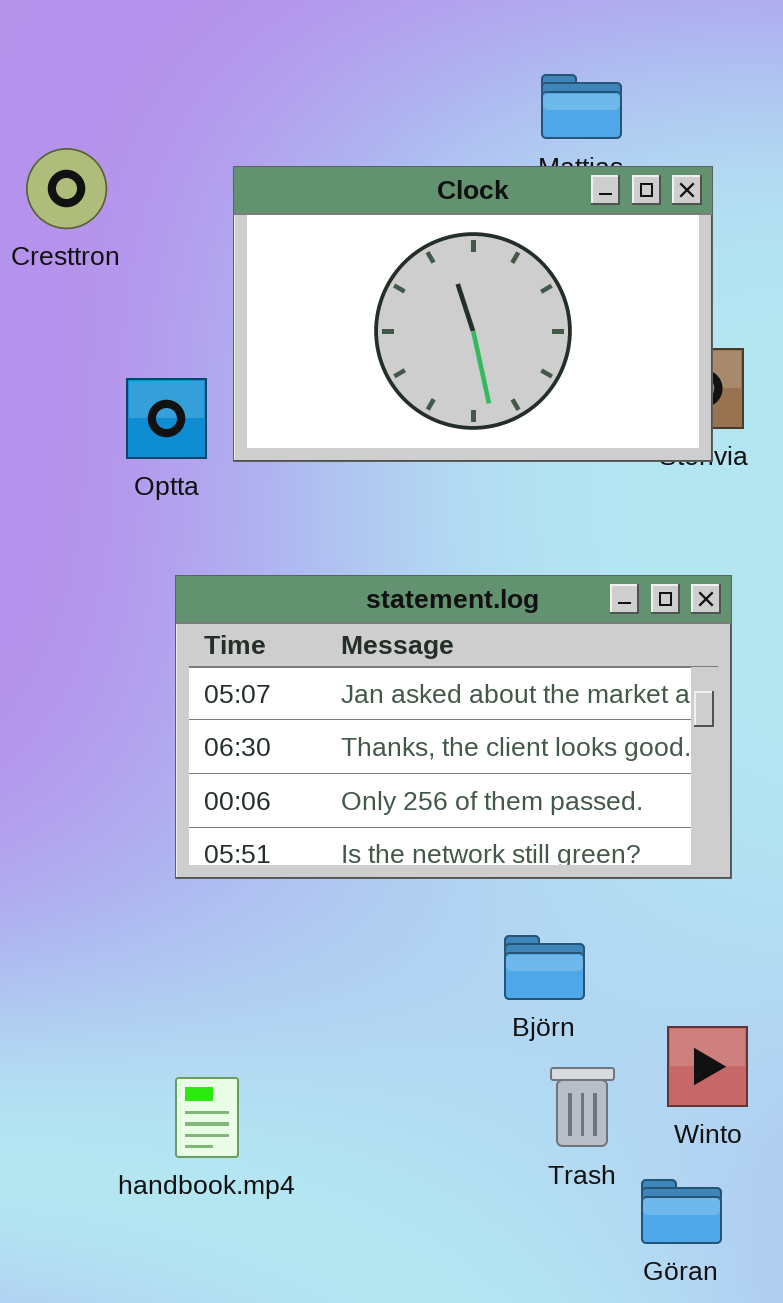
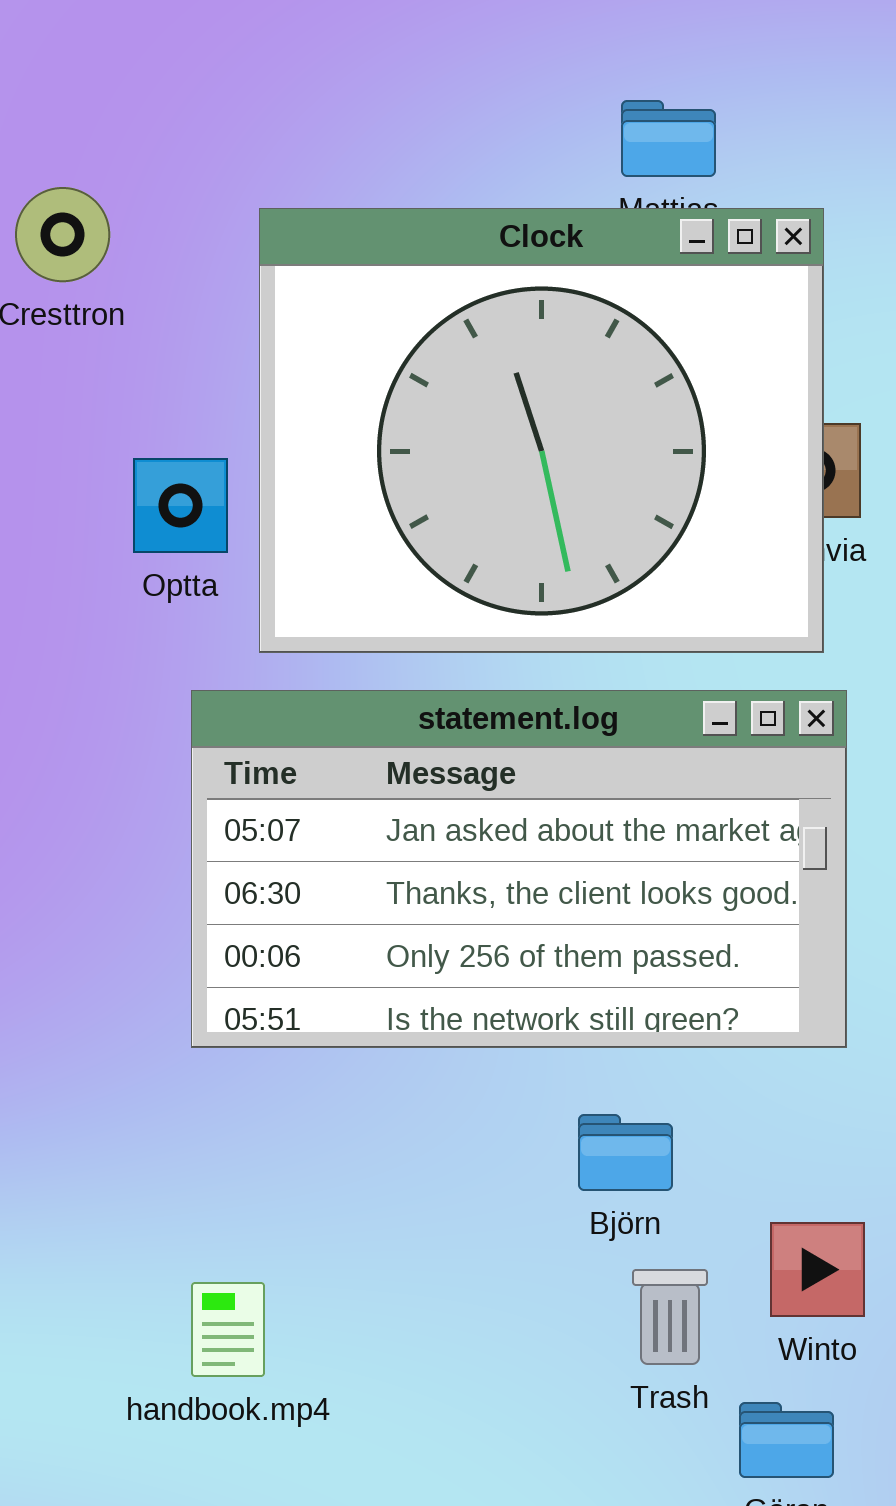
Clock: [233,166,713,462] -> [259,208,824,653], resized

